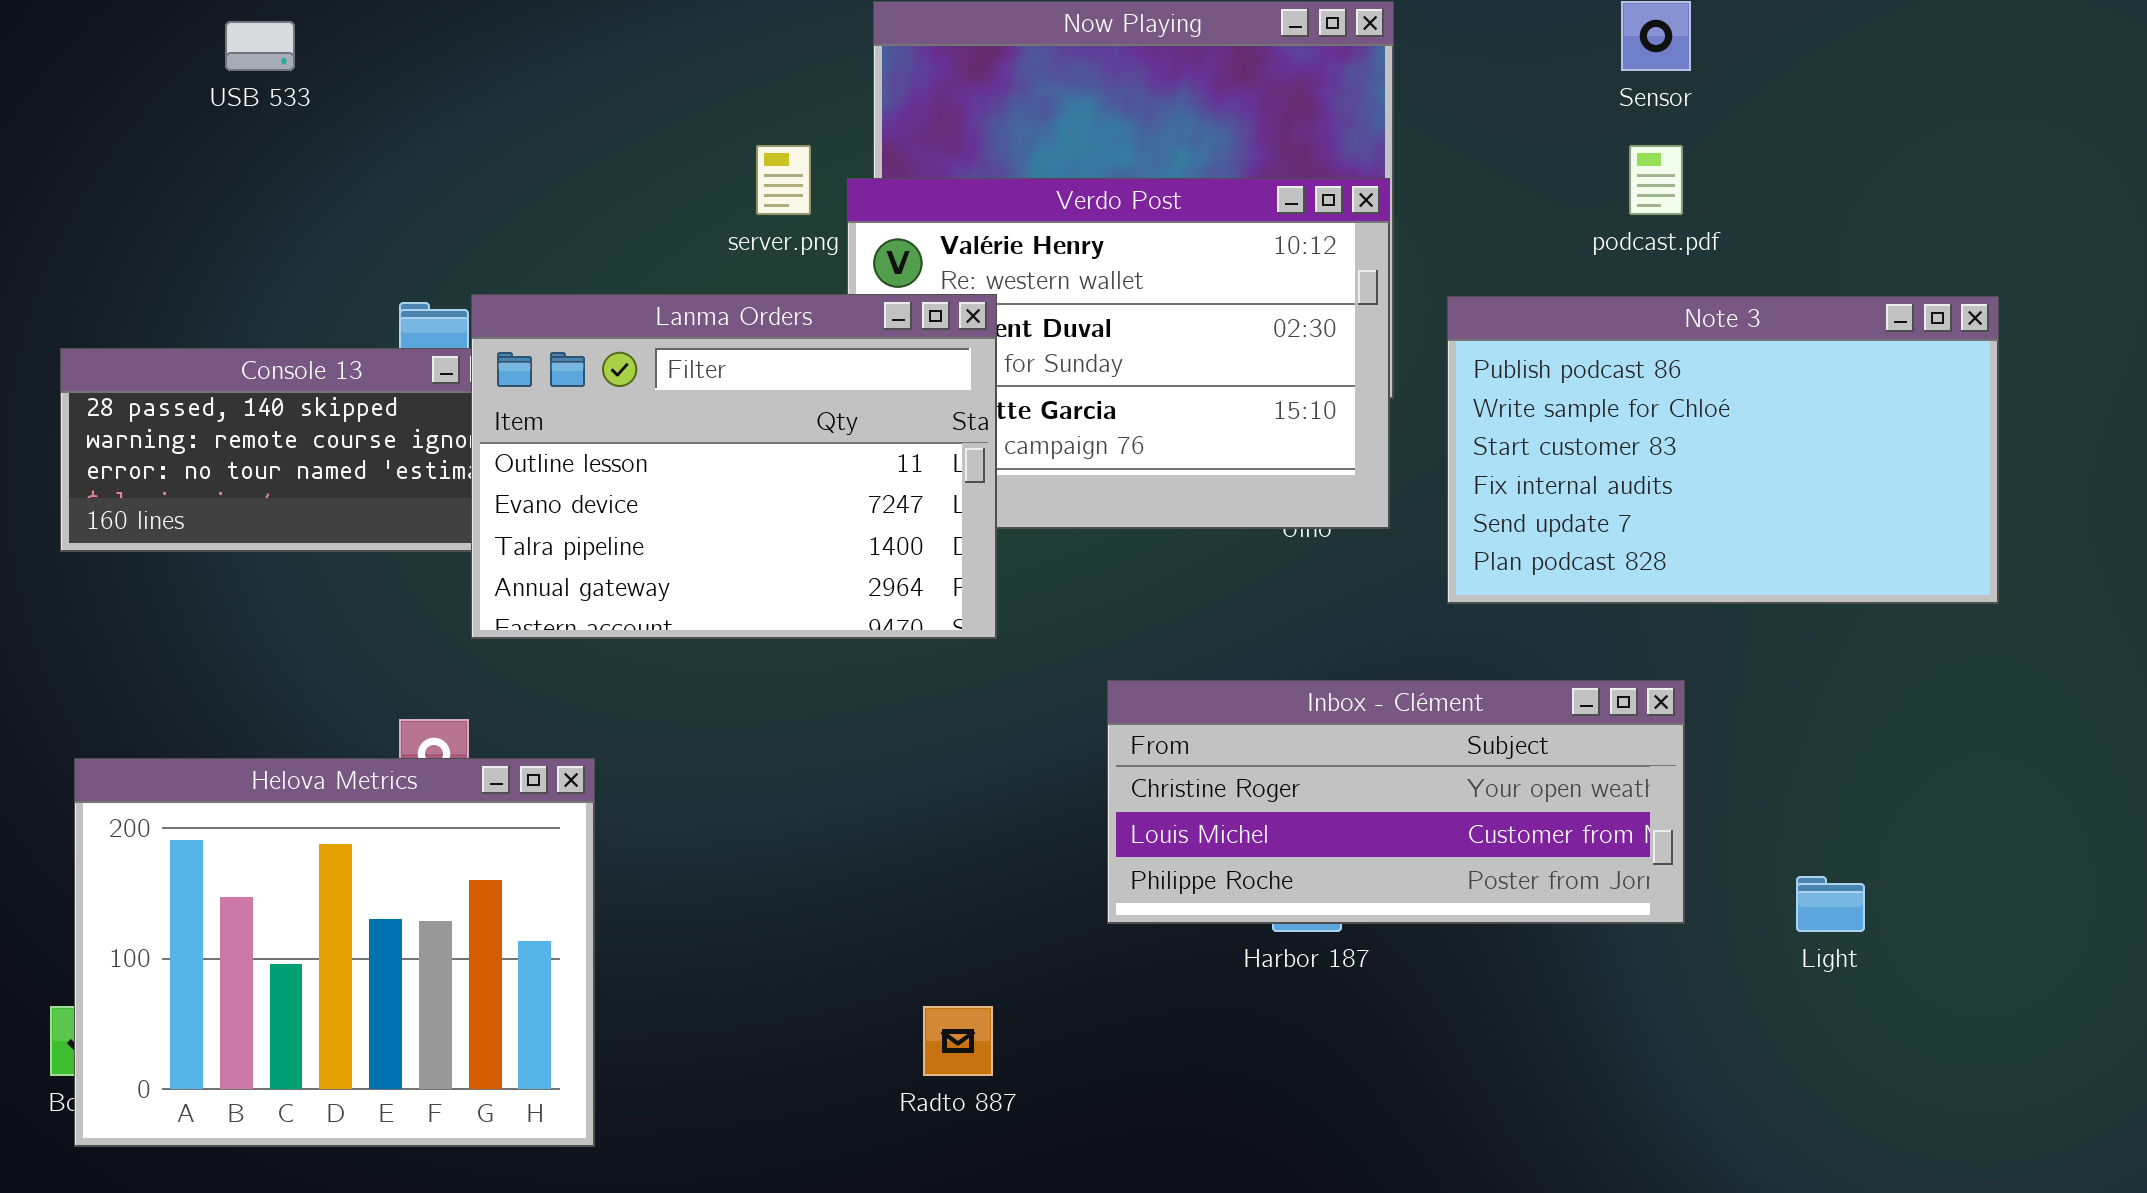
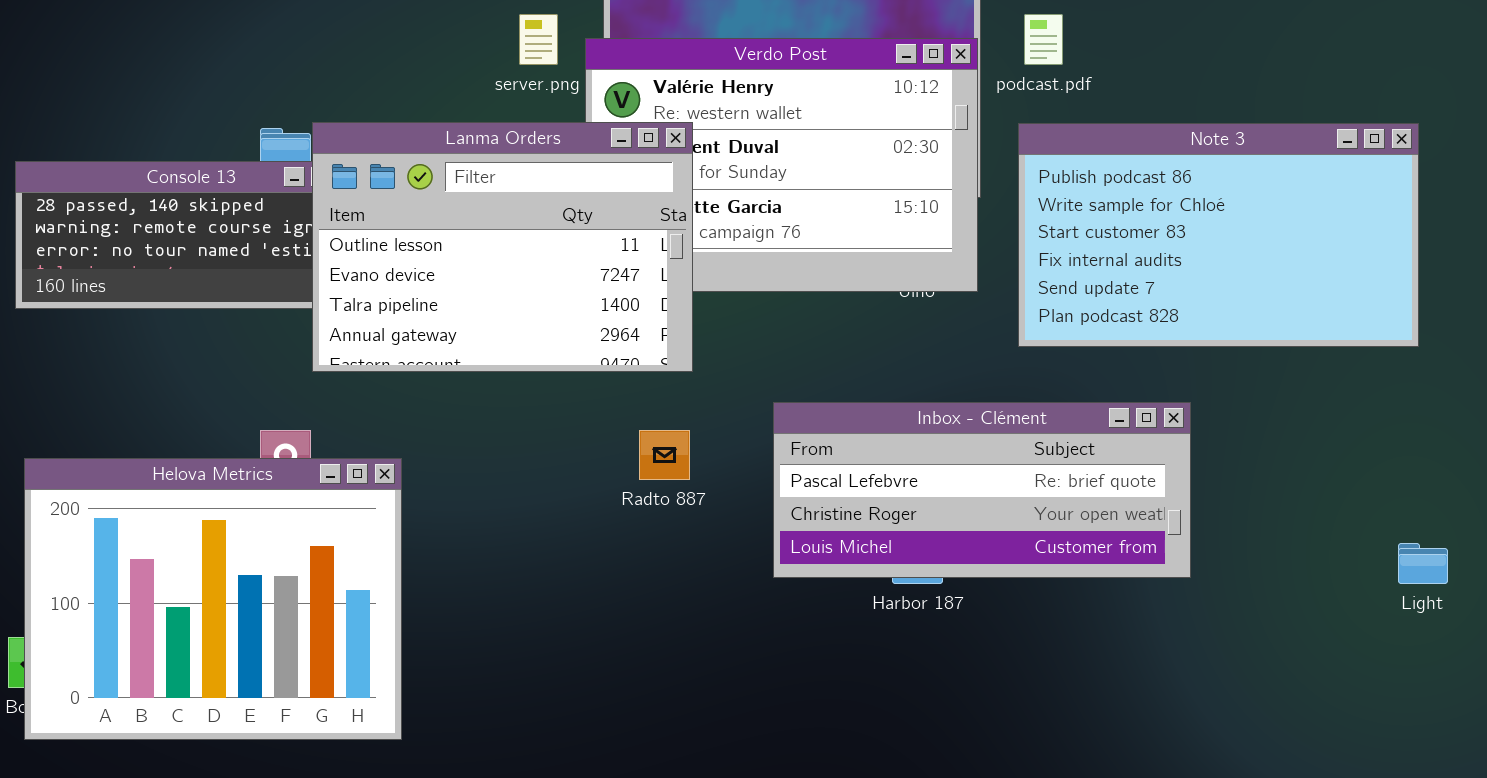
podcast.pdf: [1629,145,1683,215] -> [1024,14,1063,65], moved
Inbox - Clément: [1107,680,1685,924] -> [773,402,1191,578], scrolled up 1 row
Light: [1796,876,1865,932] -> [1398,543,1448,584], moved
Radto 887: [923,1006,993,1076] -> [639,430,690,480], moved

